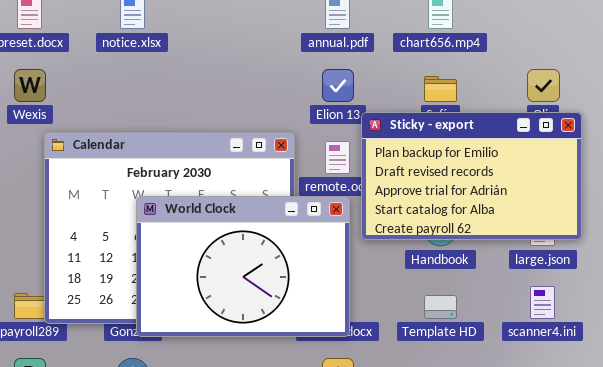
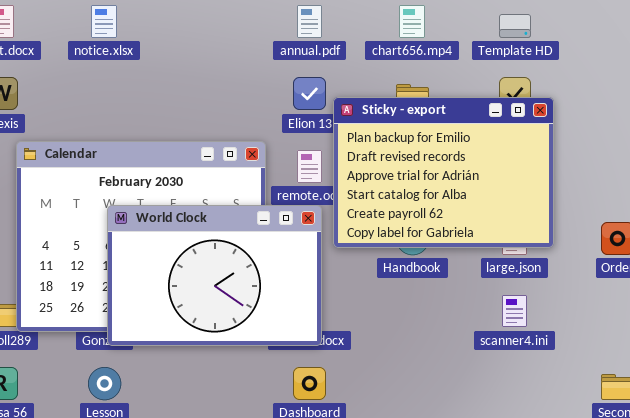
Sticky - export: [361,112,582,240] -> [333,97,554,248], resized
Template HD: [424,295,457,319] -> [499,14,531,38], moved

